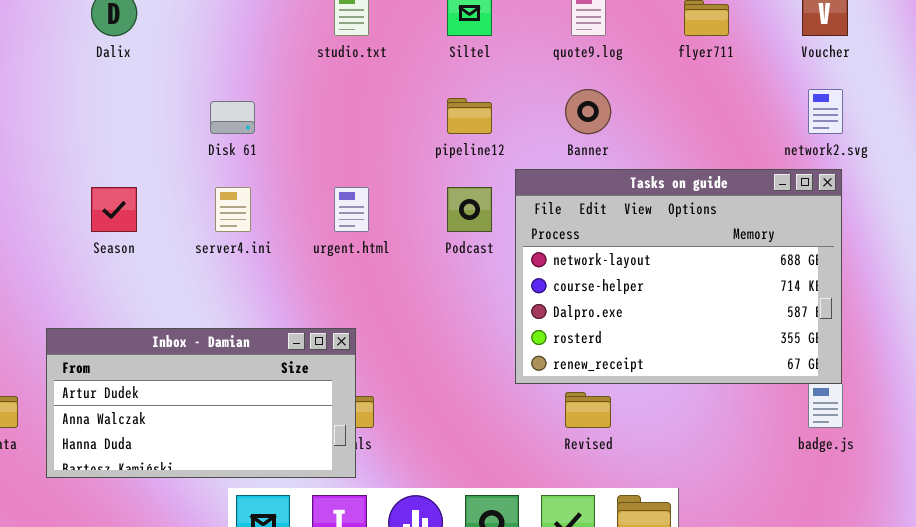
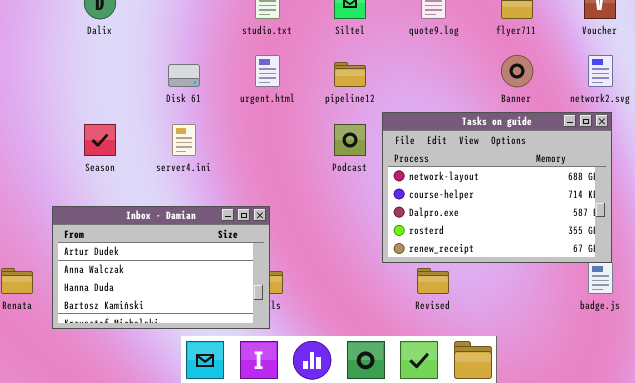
Banner: [565,89,611,134] -> [501,55,533,87], moved
urgent.html: [334,187,369,232] -> [255,55,280,87], moved
Inbox - Damian: [46,328,356,478] -> [52,206,270,329], resized

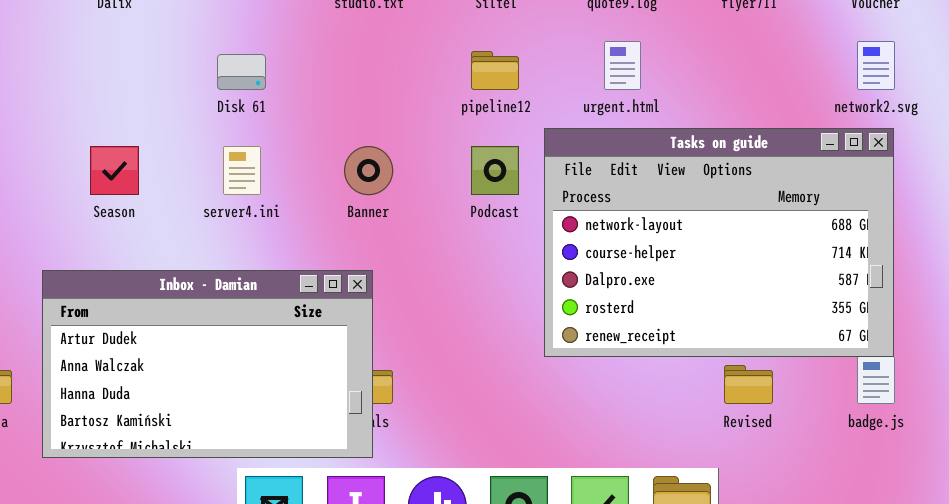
urgent.html: [255,55,280,87] -> [604,41,641,90], moved
Banner: [501,55,533,87] -> [344,146,393,195], moved
Revised: [417,268,449,294] -> [724,365,773,404], moved

